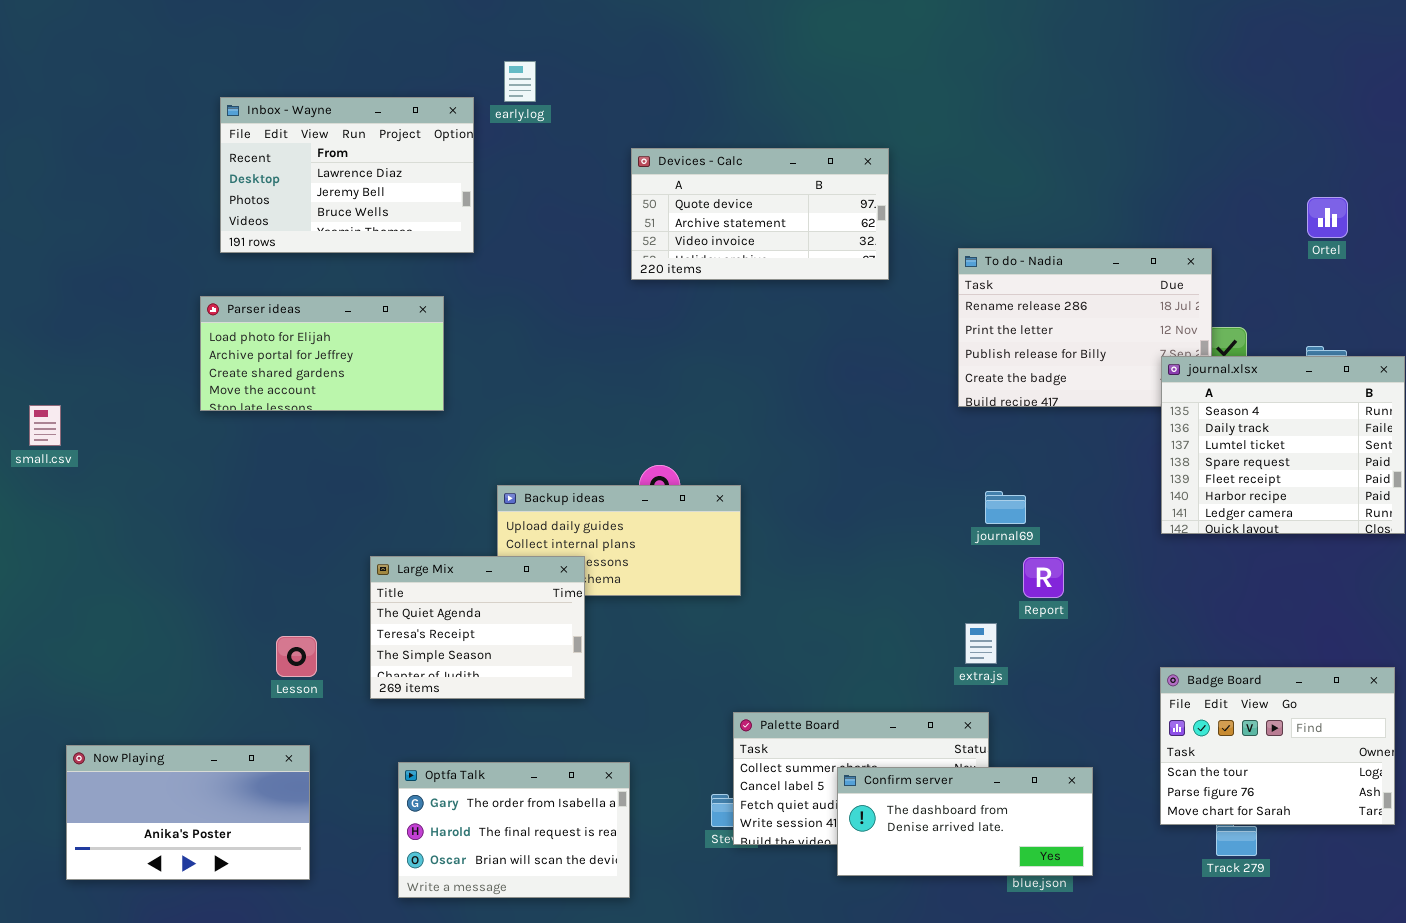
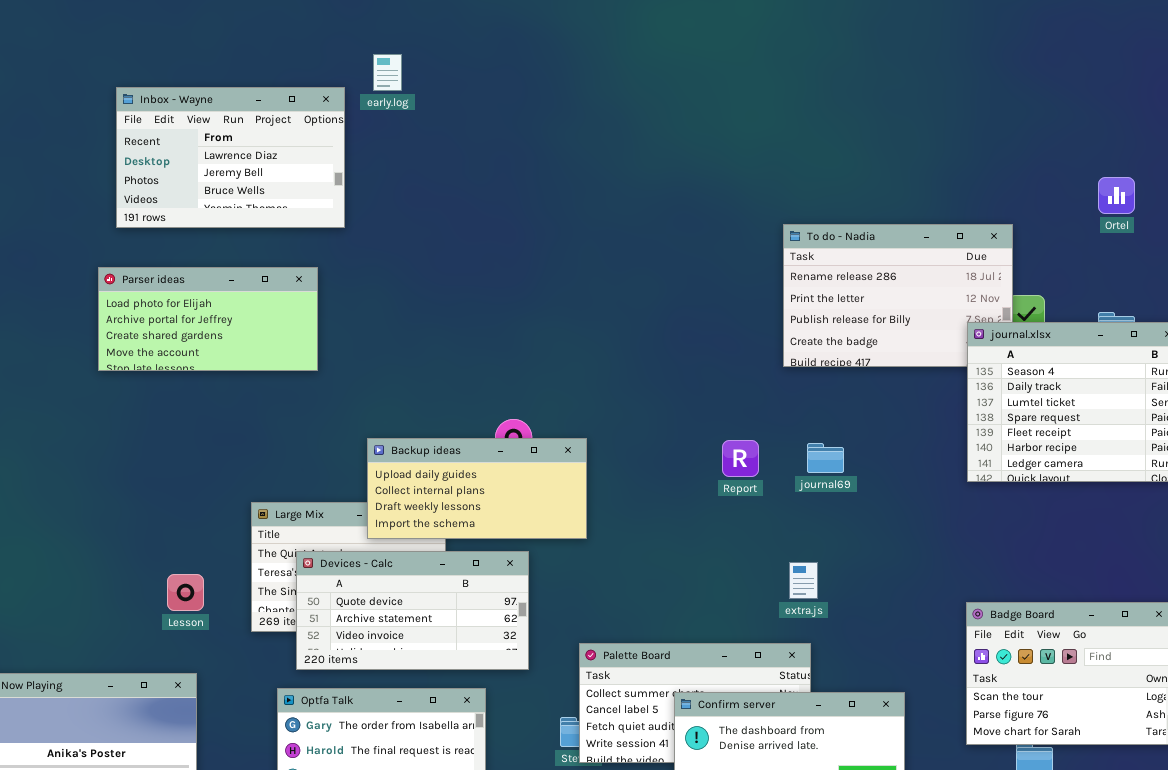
Devices - Calc: [631,148,889,280] -> [296,551,529,670], moved
Backup ideas: [497,485,741,596] -> [367,438,587,539], raised
Report: [1023,557,1064,598] -> [722,440,759,477], moved

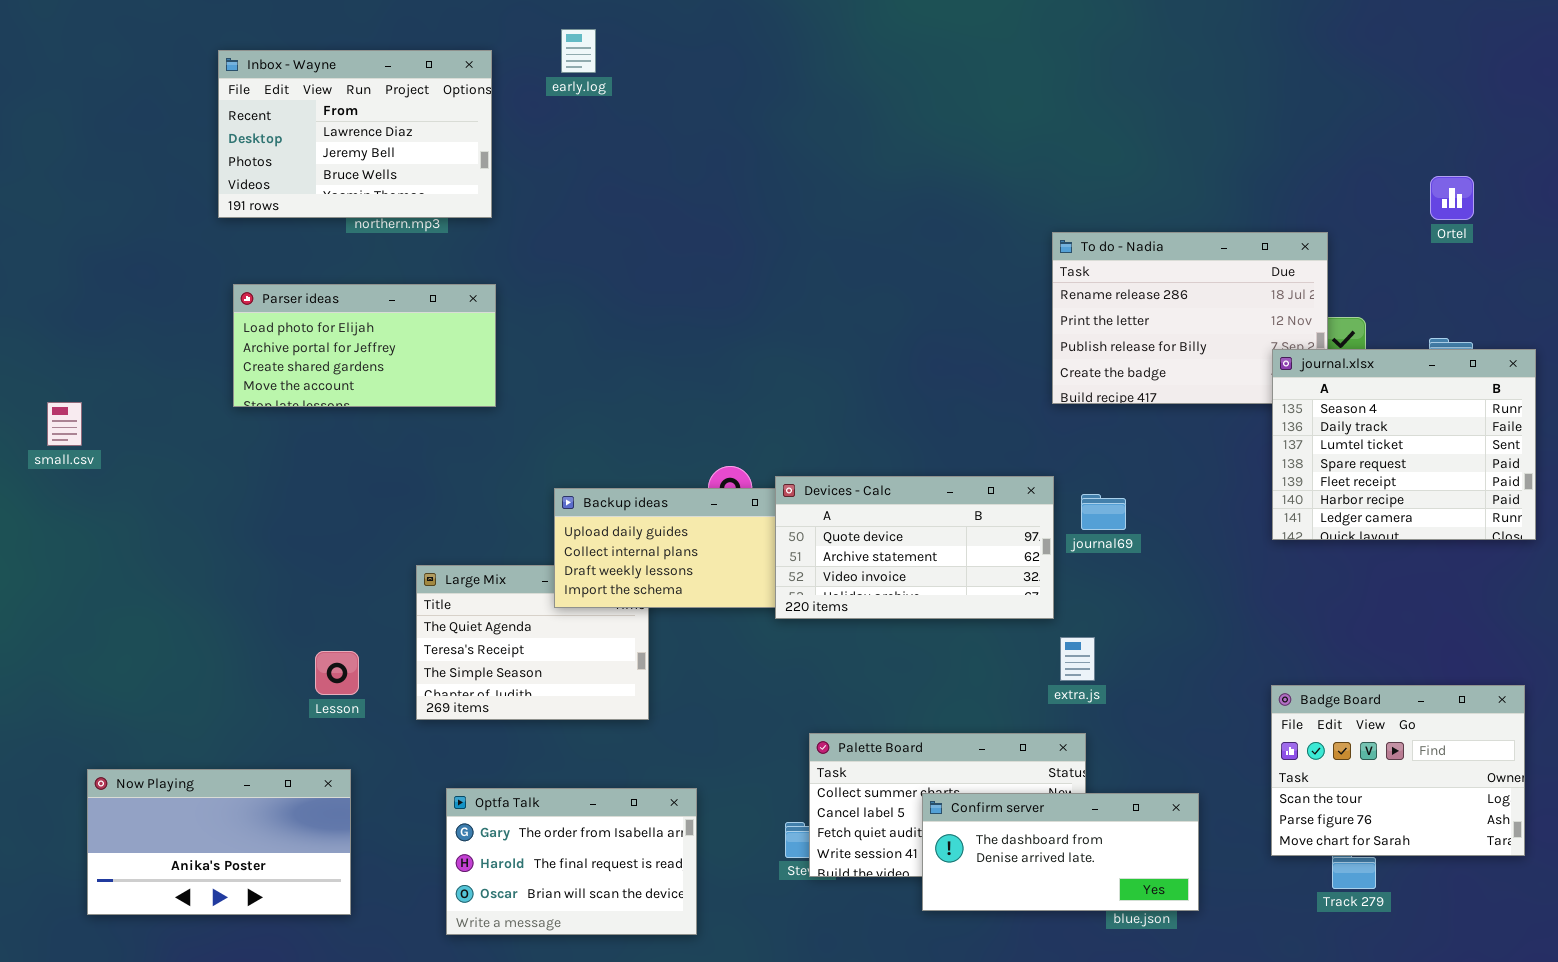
Inbox - Wayne: [116,87,345,228] -> [218,50,492,218], moved
Devices - Calc: [296,551,529,670] -> [775,476,1054,619], moved

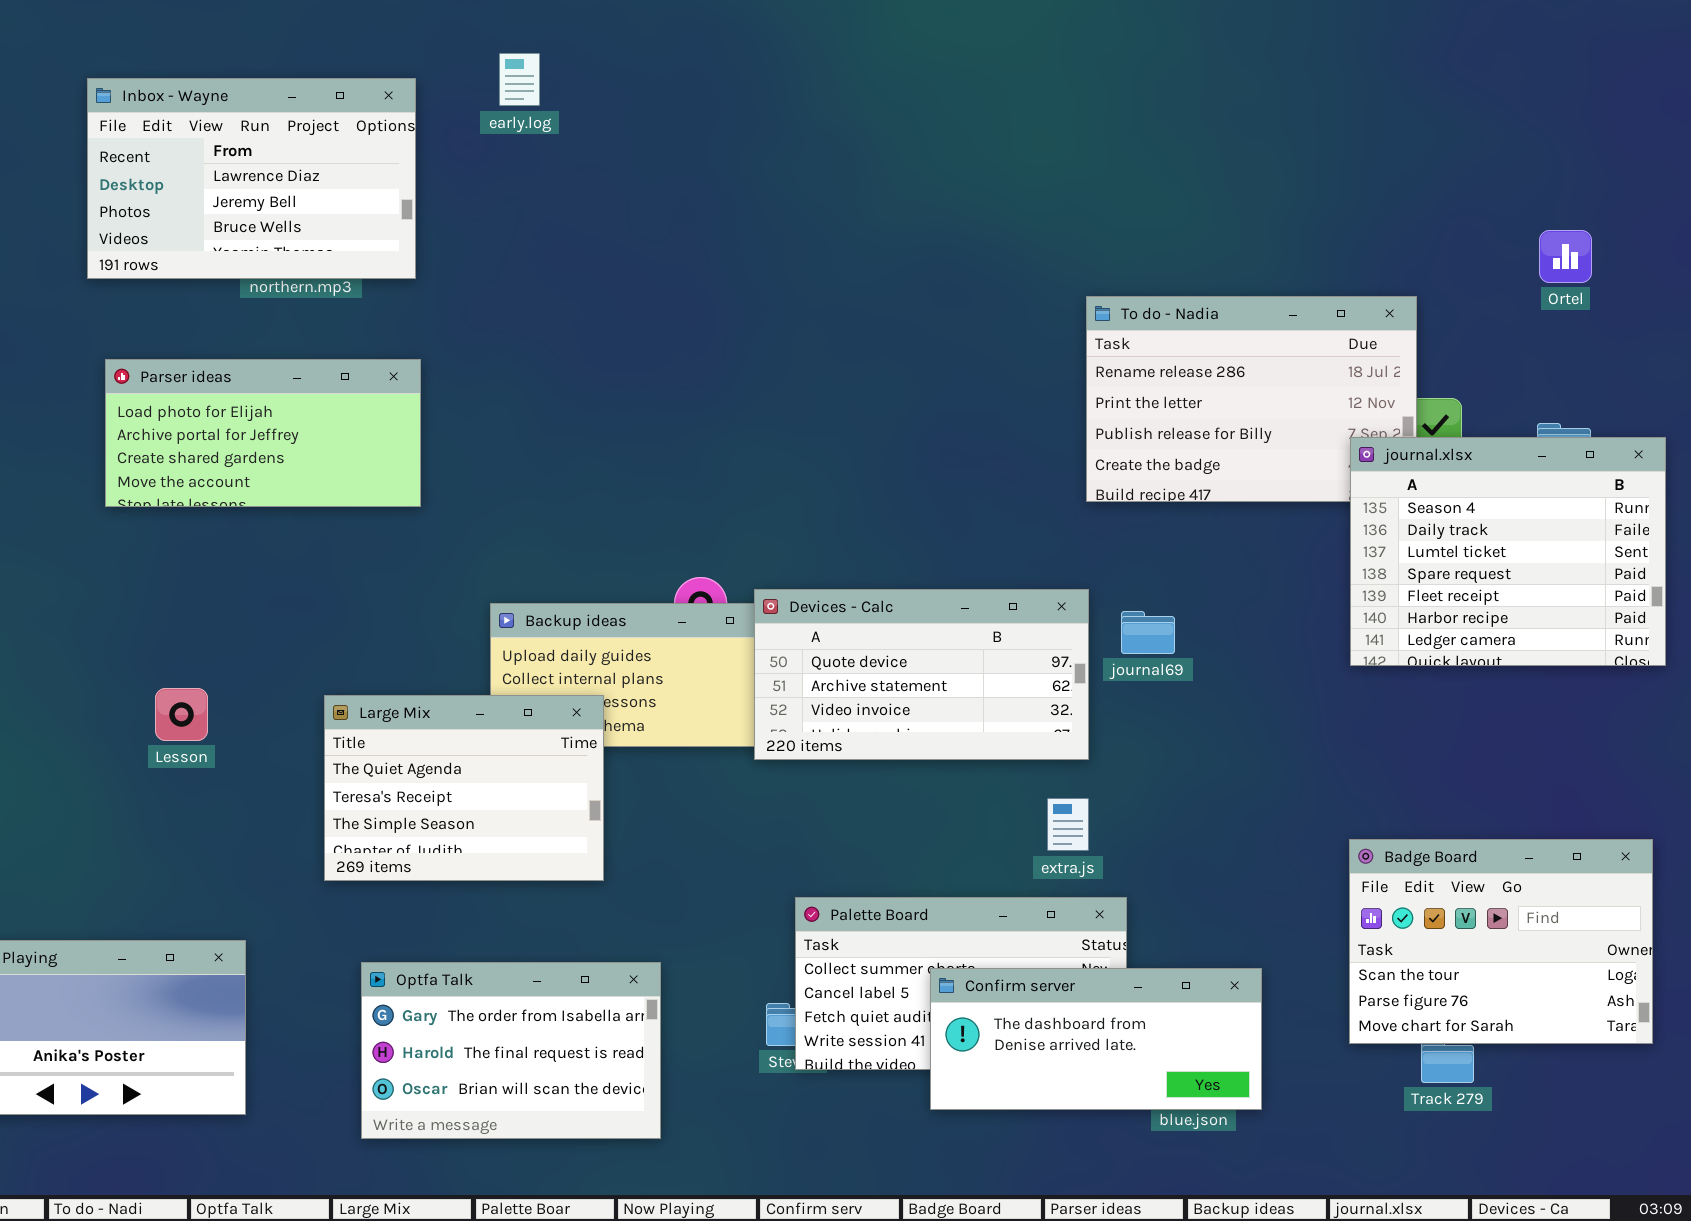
Large Mix: [416,565,649,720] -> [324,695,604,881], raised
extra.js: [1060,637,1095,681] -> [1047,798,1089,851], moved
Lesson: [315,651,359,695] -> [155,688,208,741], moved

